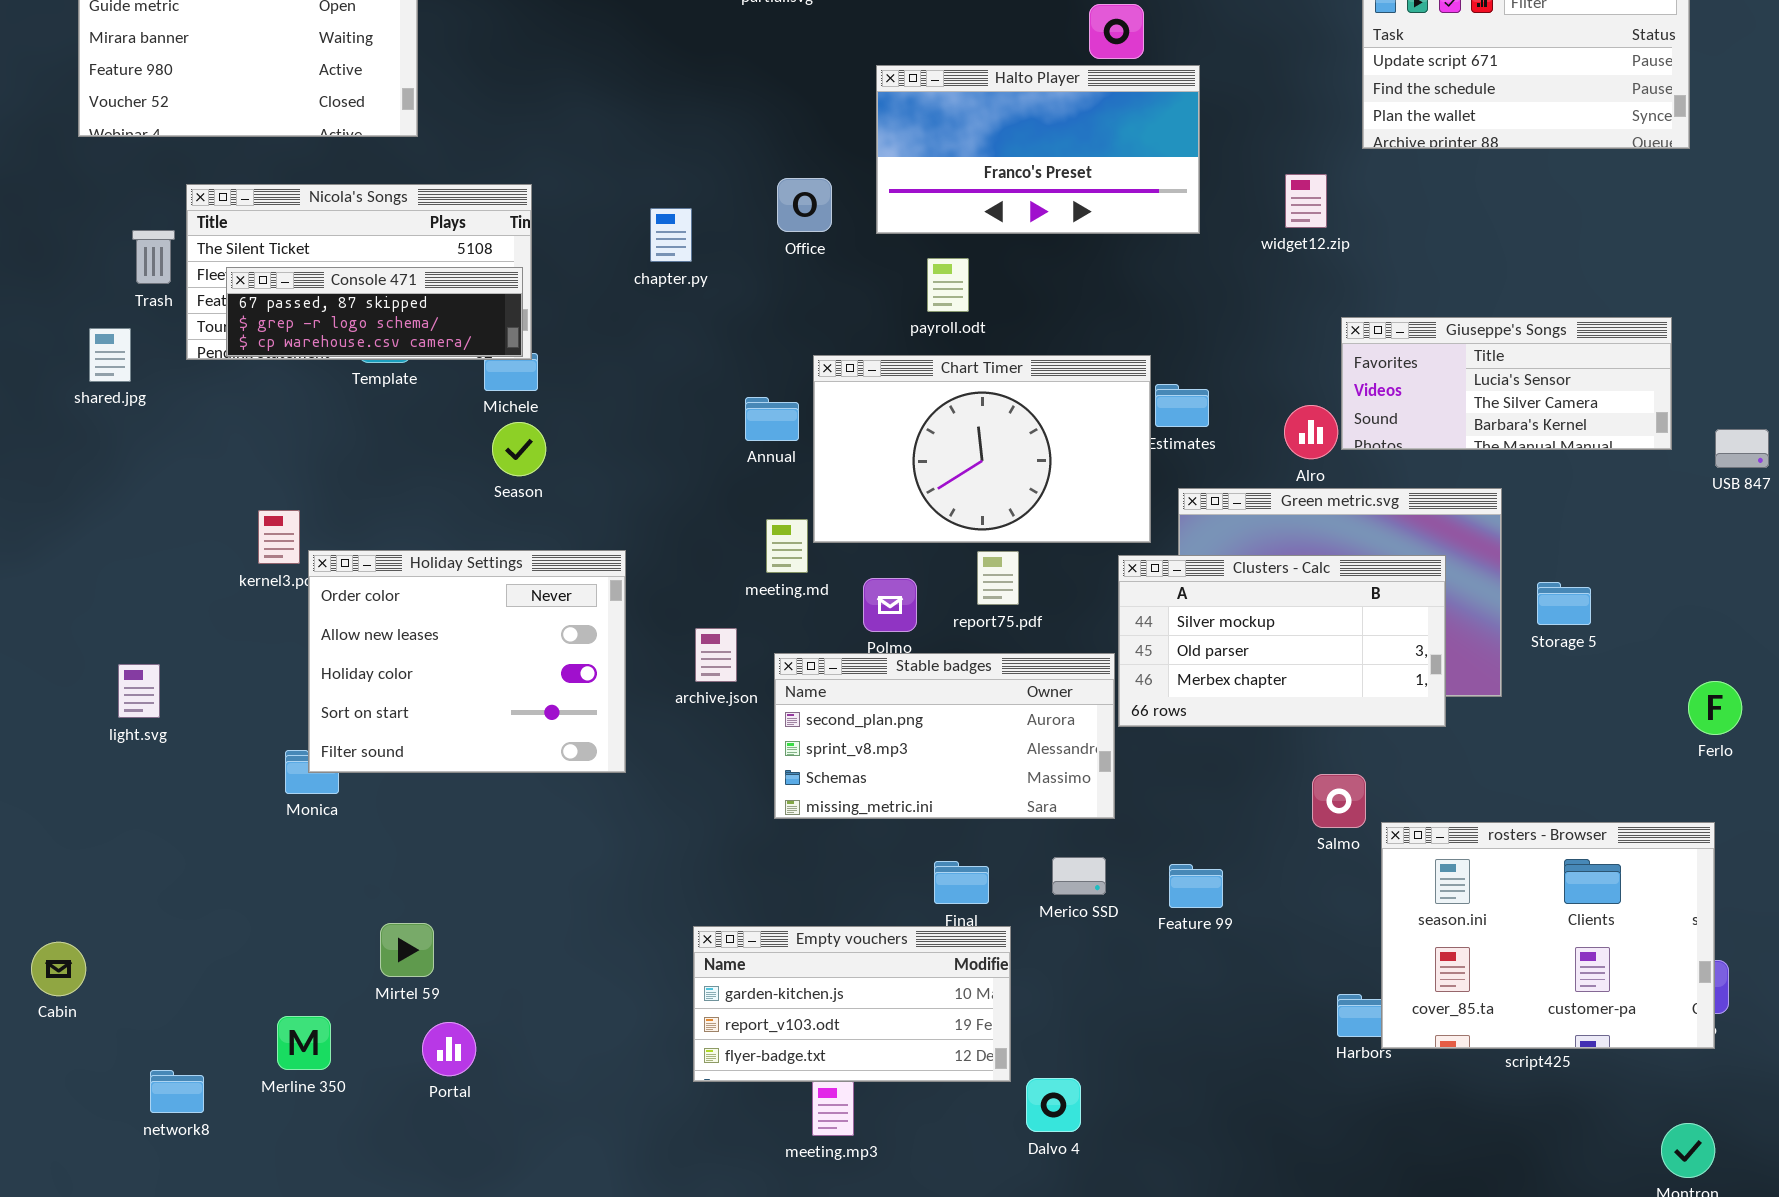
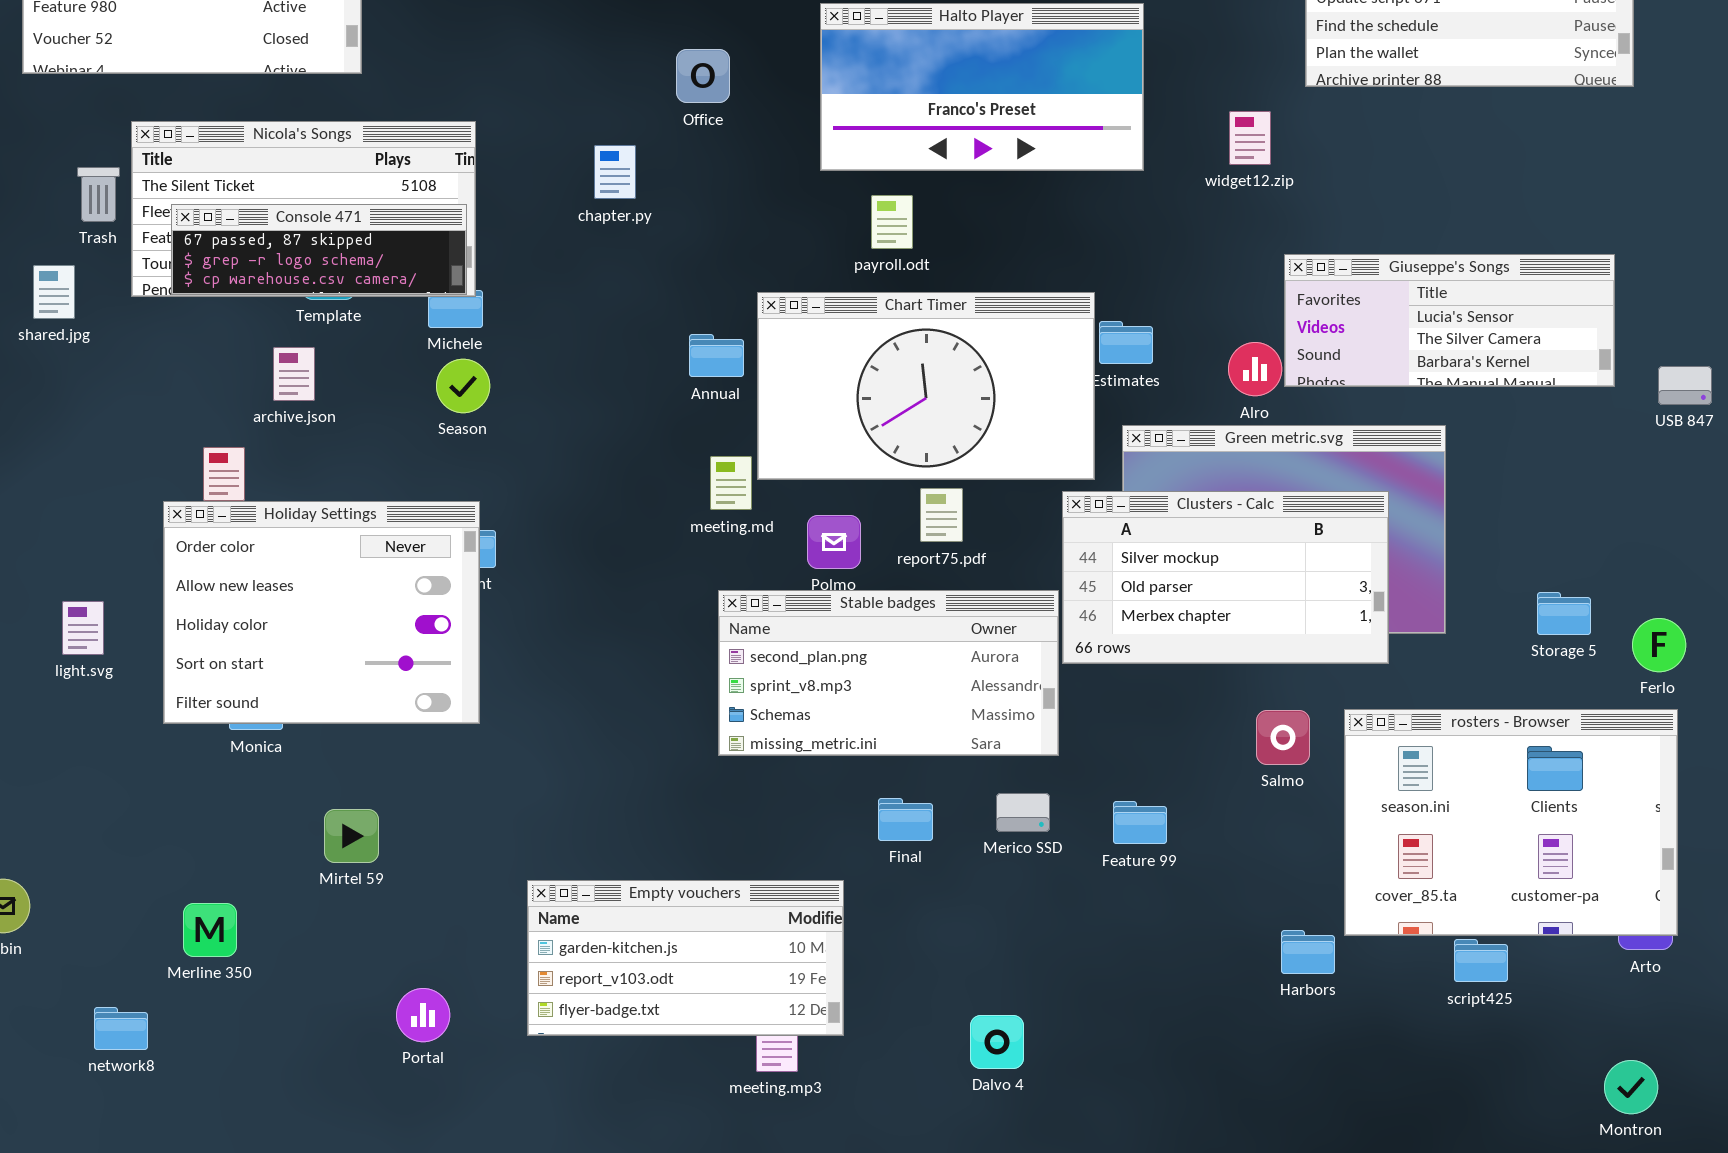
Office: [777,178,832,232] -> [676,49,730,103], moved
Holiday Settings: [308,550,626,773] -> [163,501,480,724], moved
Storage 5: [1537,582,1591,625] -> [1537,592,1591,635], moved
archive.json: [695,628,737,682] -> [273,347,315,401], moved
rosters - Browser: [1381,822,1715,1049] -> [1344,709,1678,936], moved
Mirtel 59: [380,923,434,977] -> [324,809,379,863], moved
Empty vouchers: [693,926,1011,1082] -> [527,880,844,1036], moved
Merline 350: [277,1016,331,1070] -> [183,903,237,957], moved
Portal: [422,1022,476,1076] -> [396,988,450,1042], moved

